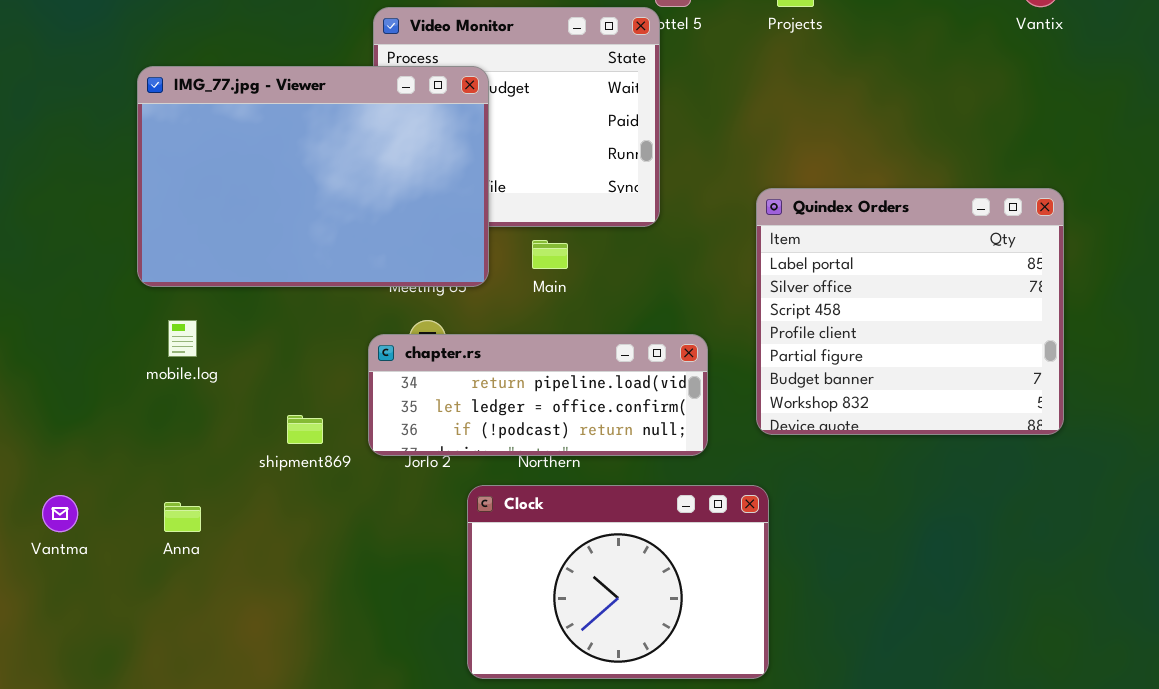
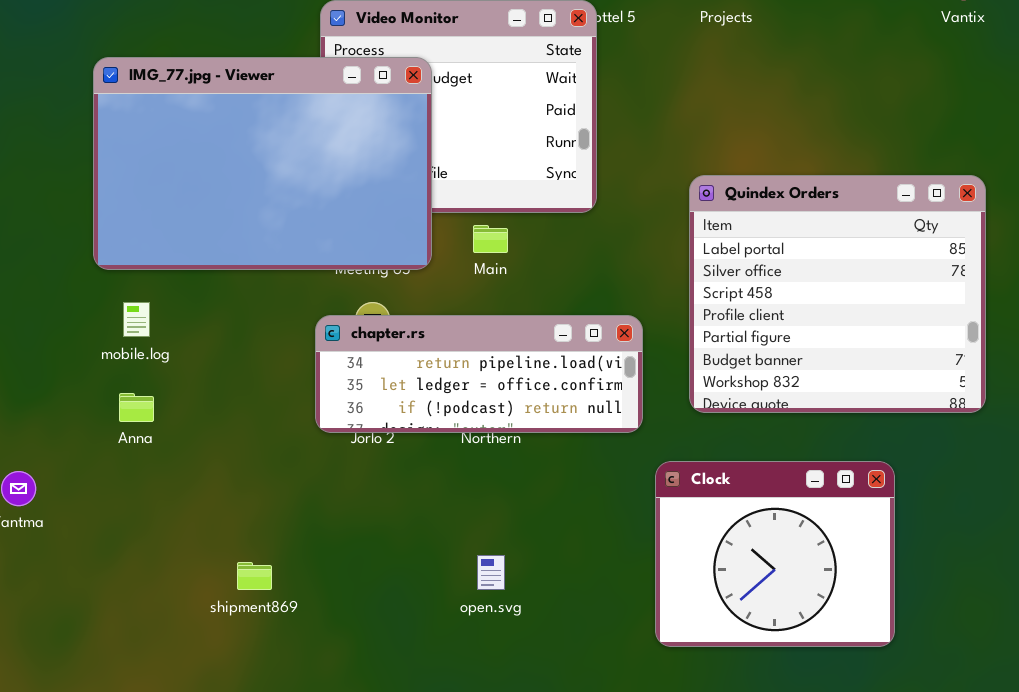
shipment869: [287,415,323,444] -> [237,562,272,590], moved
Clock: [467,485,769,679] -> [655,461,895,647], moved, resized
Anna: [164,502,201,532] -> [119,393,154,422], moved

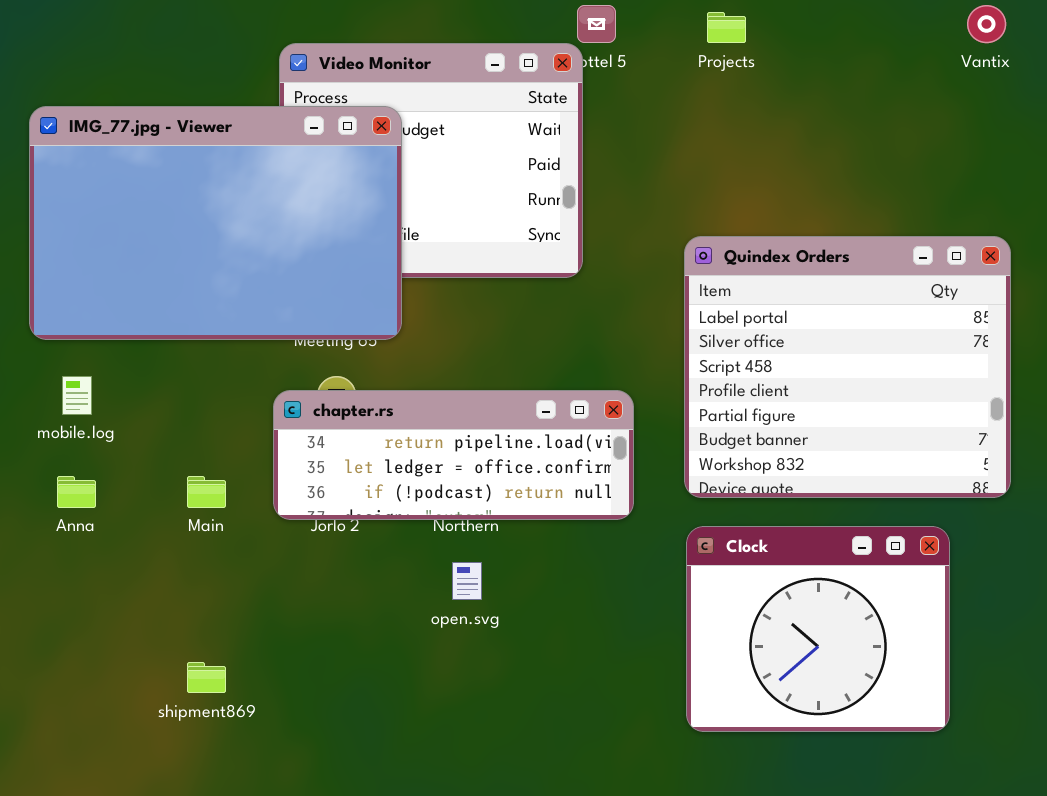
Main: [473,225,508,253] -> [187,476,226,508], moved
Clock: [655,461,895,647] -> [686,526,950,732], moved
open.svg: [477,555,505,590] -> [452,562,482,600], moved

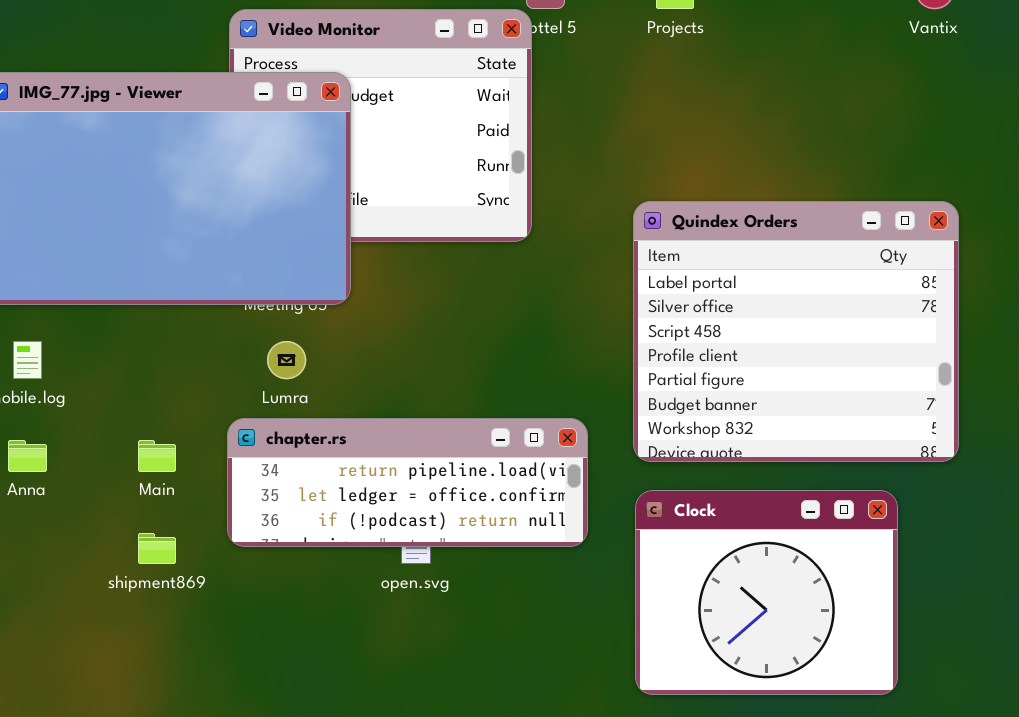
chapter.rs: [273,390,634,520] -> [227,418,588,547], moved
shipment869: [187,662,226,693] -> [138,533,176,564], moved

